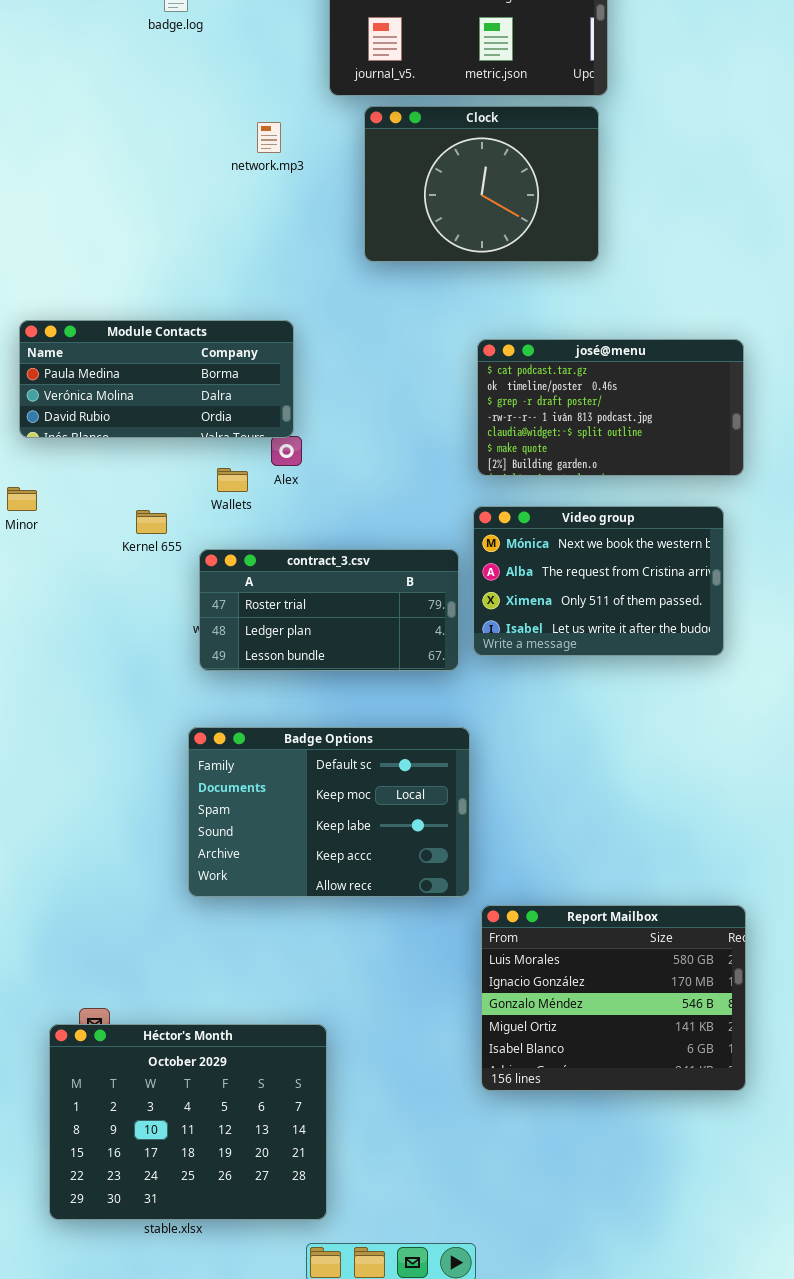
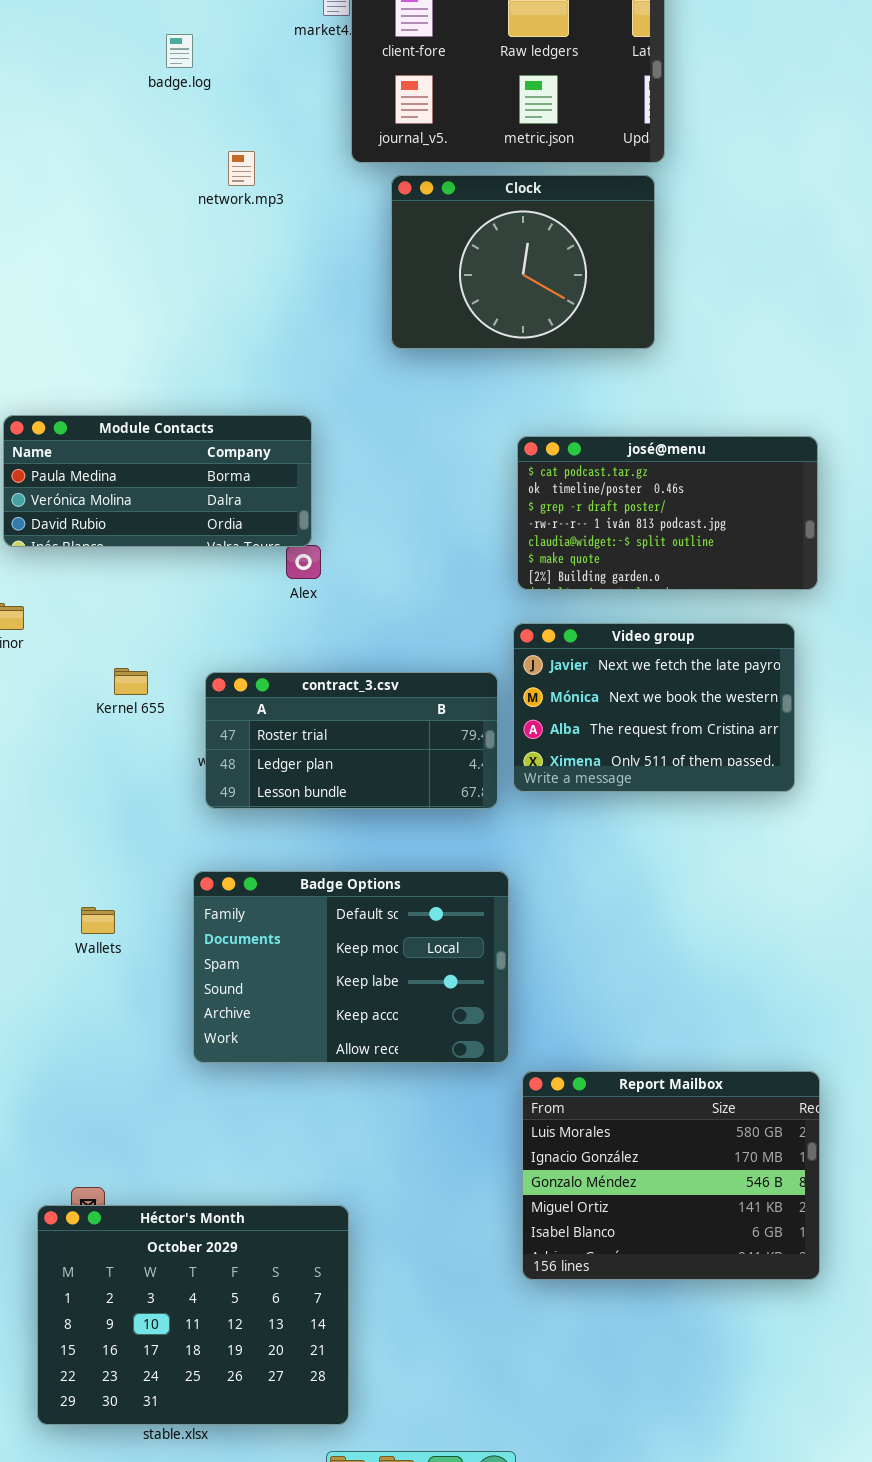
network.mp3: [257,122,281,153] -> [228,151,255,186], moved
Wallets: [217,468,248,492] -> [81,907,115,934], moved
Video group: [473,506,724,656] -> [513,623,795,792], scrolled up 1 row
Kernel 655: [136,510,167,534] -> [114,668,148,695], moved

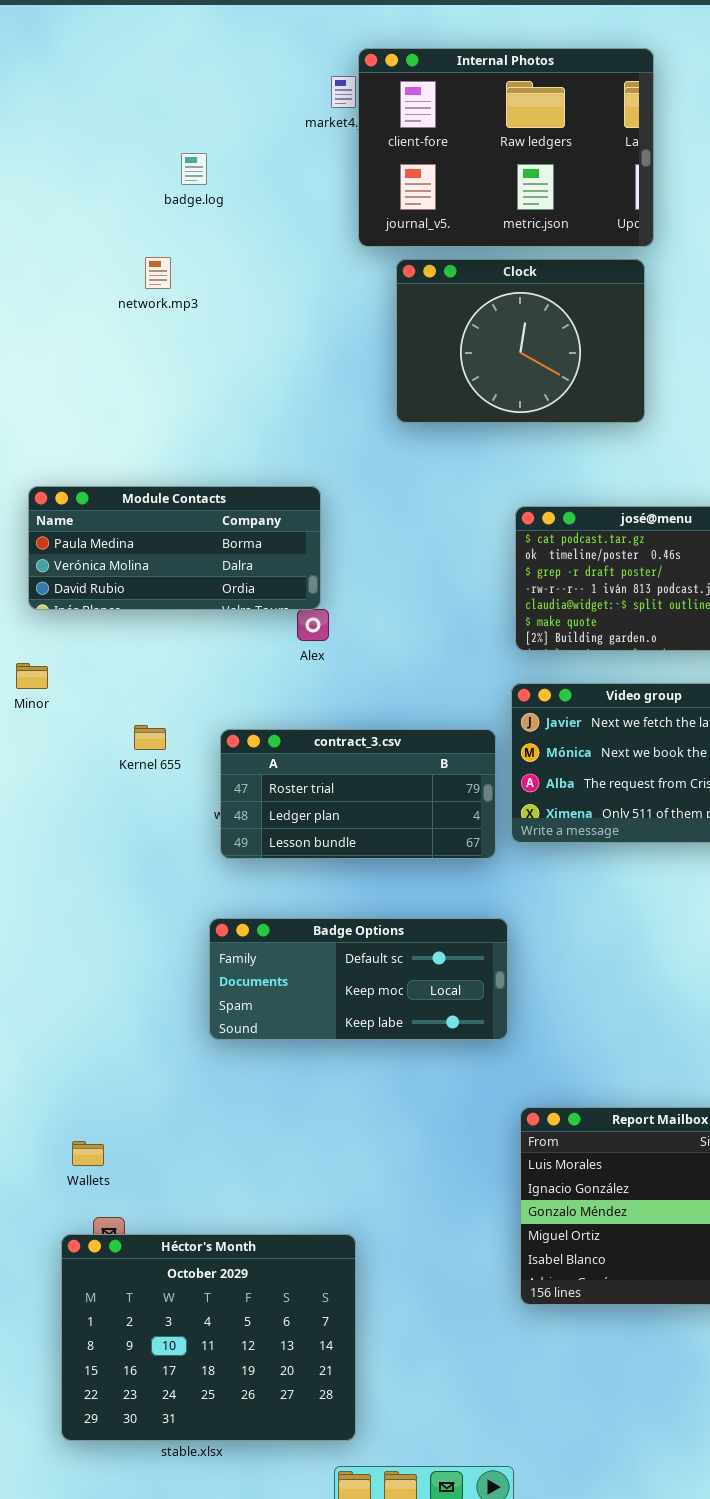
badge.log: [166,34,193,68] -> [181,153,207,185], moved
network.mp3: [228,151,255,186] -> [145,257,171,289], moved
Badge Options: [193,871,509,1063] -> [209,918,508,1040], resized
Wallets: [81,907,115,934] -> [72,1141,104,1166], moved

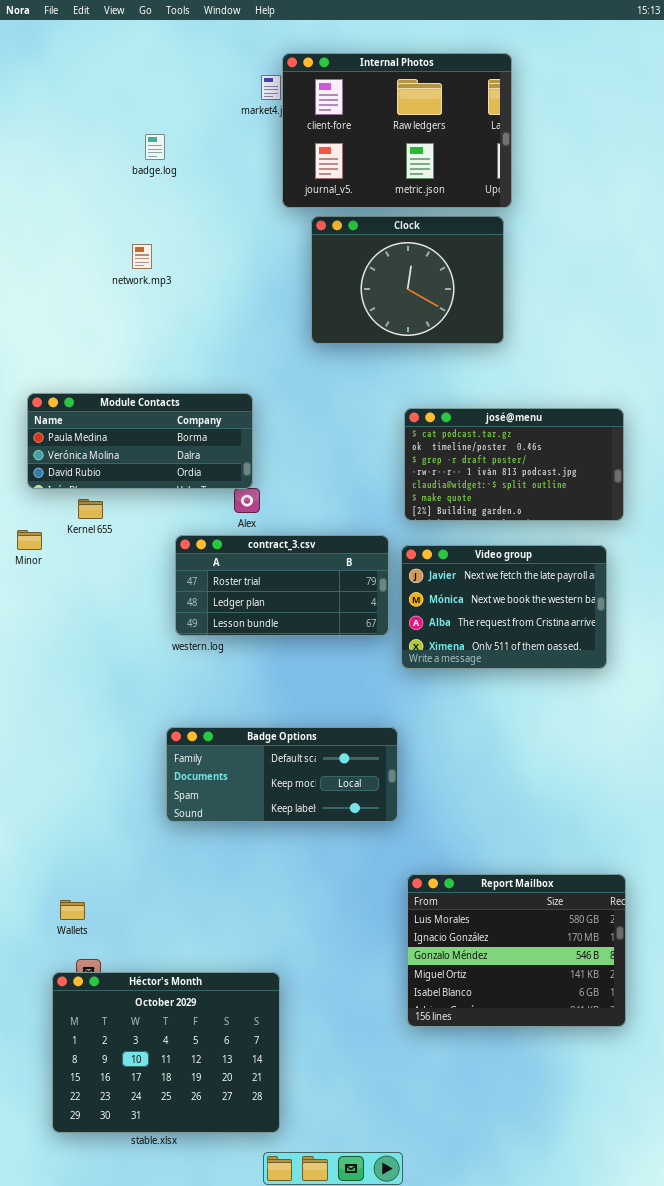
network.mp3: [145,257,171,289] -> [132,244,152,269], moved
Kernel 655: [134,725,166,750] -> [78,499,103,519], moved
contract_3.csv: [220,729,496,859] -> [175,535,389,636], moved

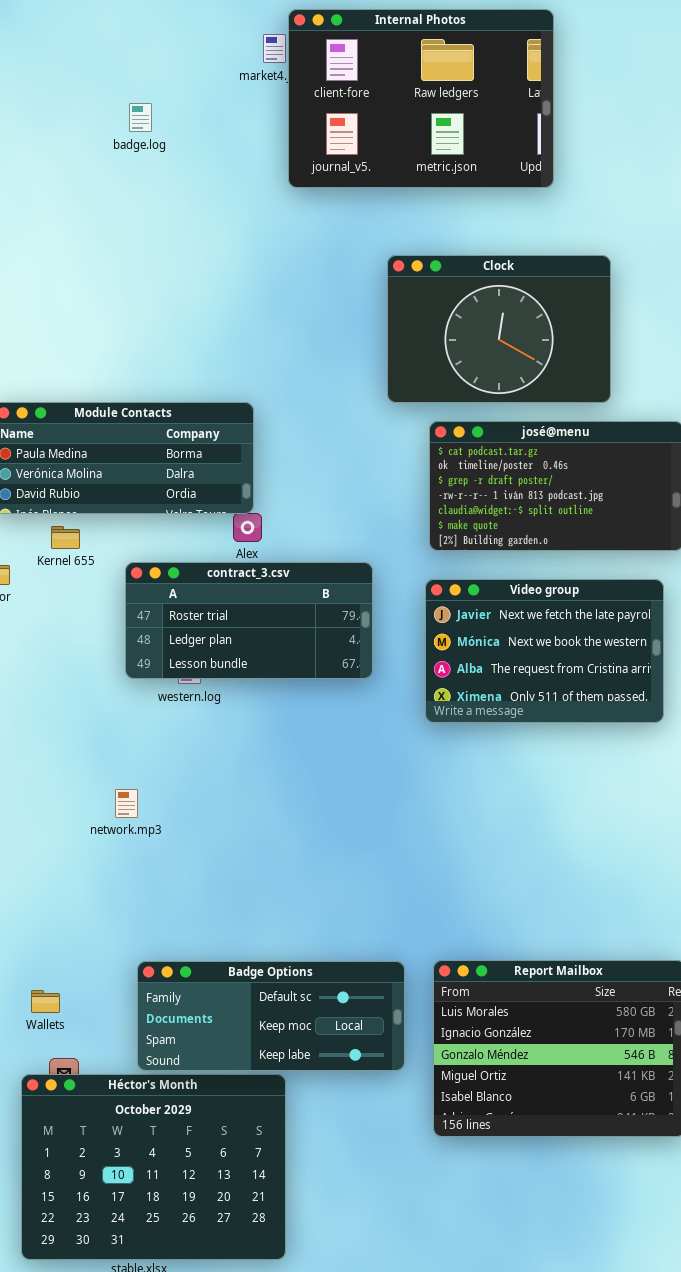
Clock: [311,216,504,344] -> [387,255,611,403], moved
network.mp3: [132,244,152,269] -> [115,789,138,818], moved
contract_3.csv: [175,535,389,636] -> [125,562,373,679], moved
Badge Options: [166,727,398,822] -> [137,961,405,1071], moved

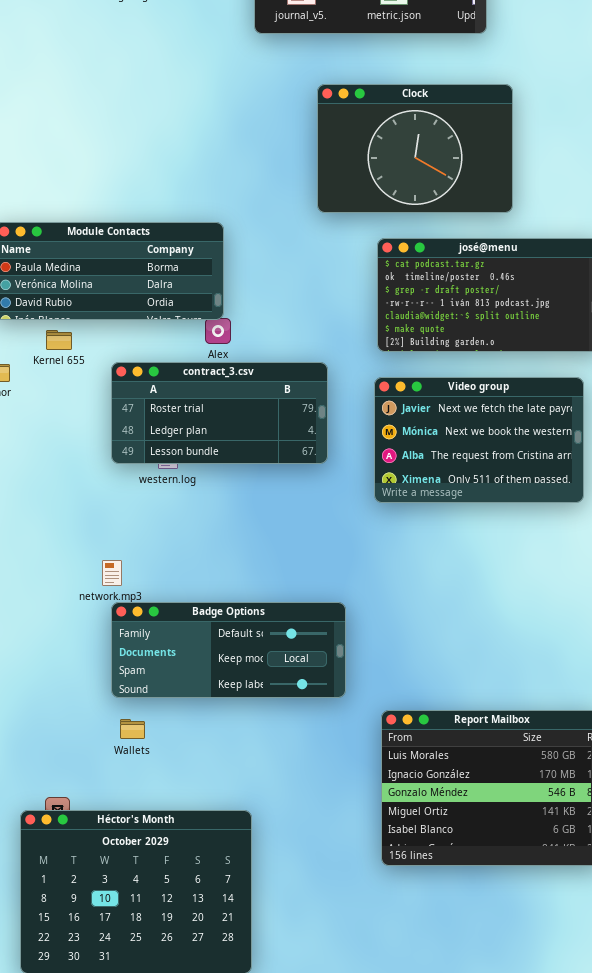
Clock: [387,255,611,403] -> [317,84,513,213], moved
Badge Options: [137,961,405,1071] -> [111,602,346,698], moved
Wallets: [31,990,60,1013] -> [120,719,145,739], moved

